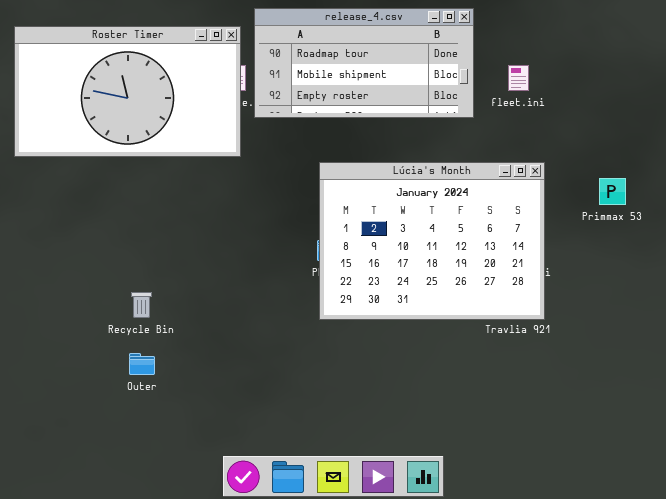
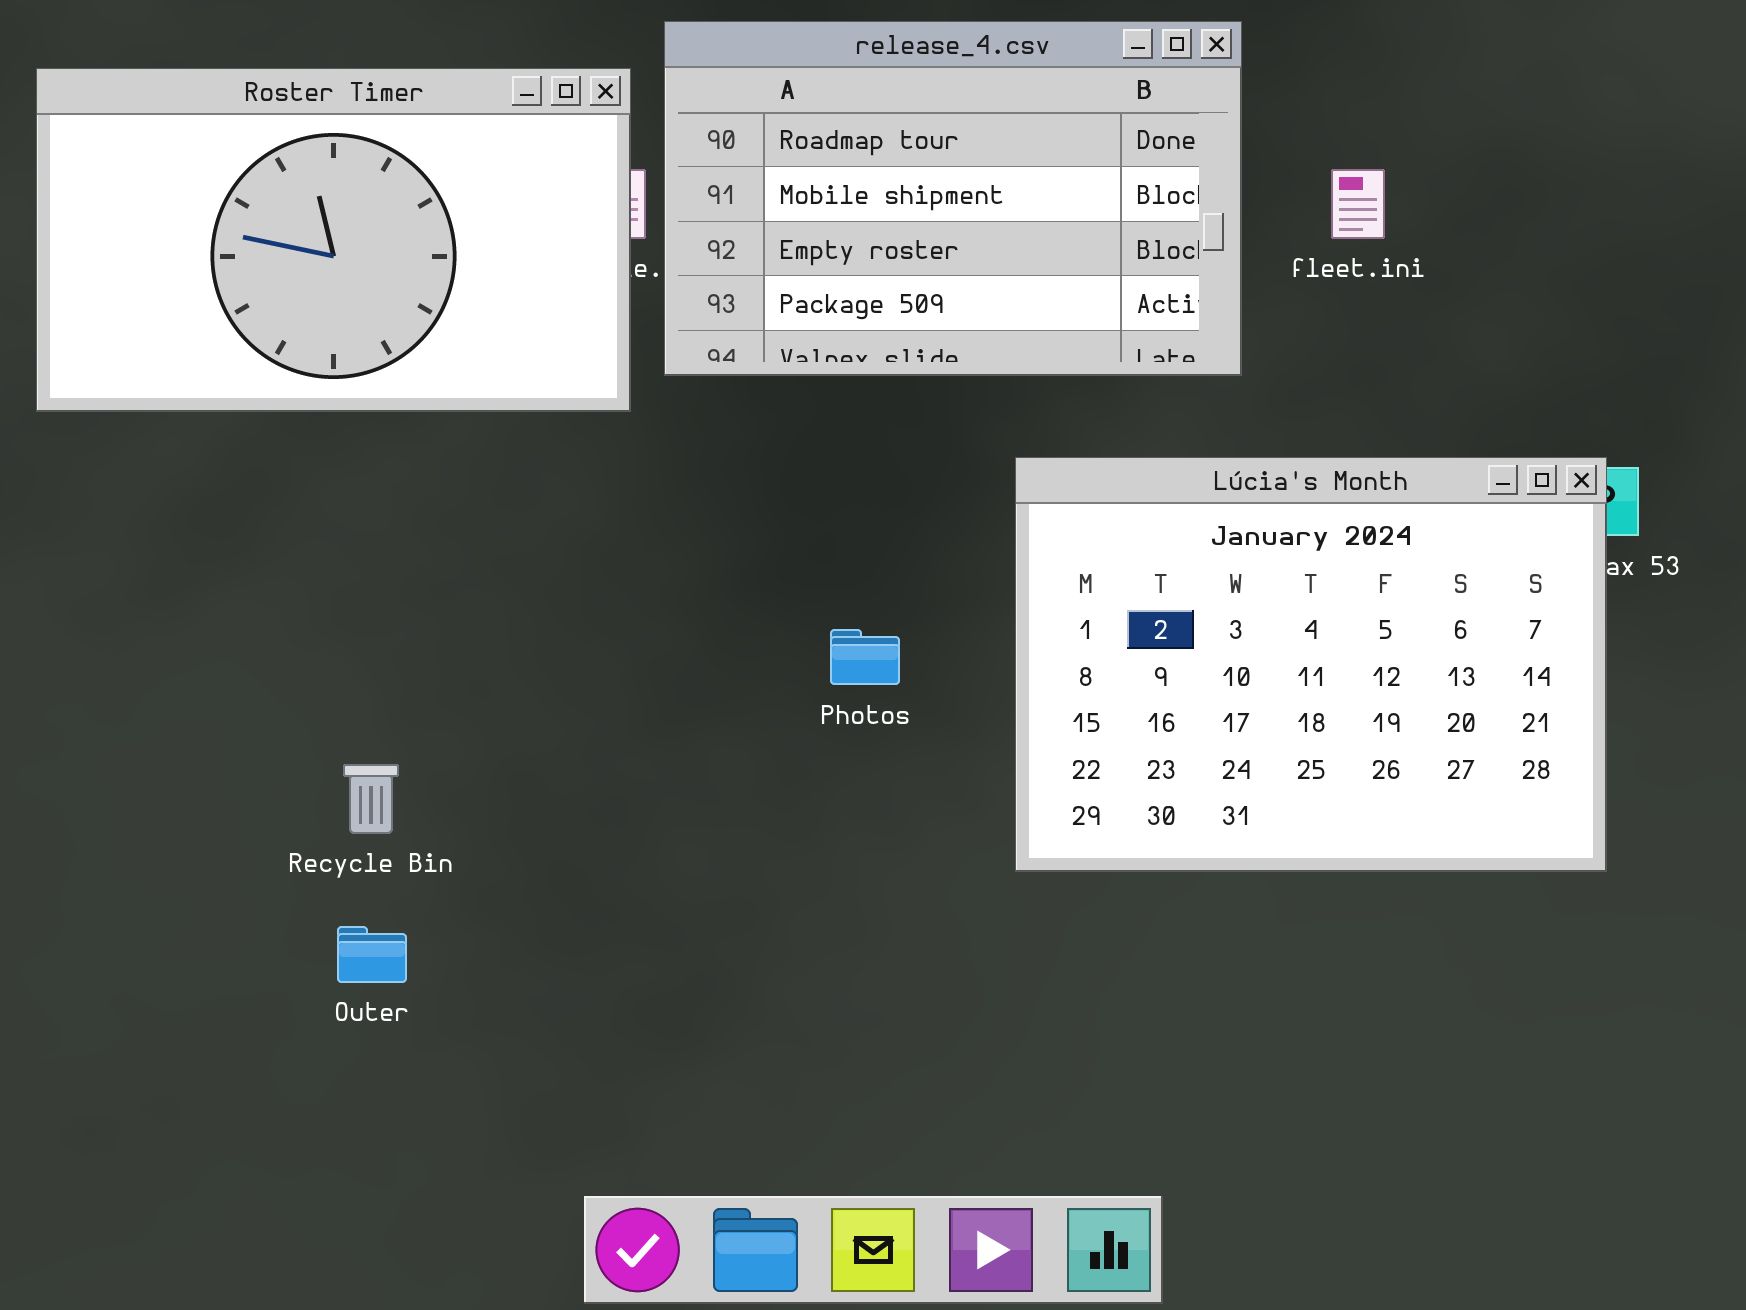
release_4.csv: [254,8,474,118] -> [664,21,1242,376], resized
Lúcia's Month: [319,162,545,320] -> [1015,457,1607,872], moved

